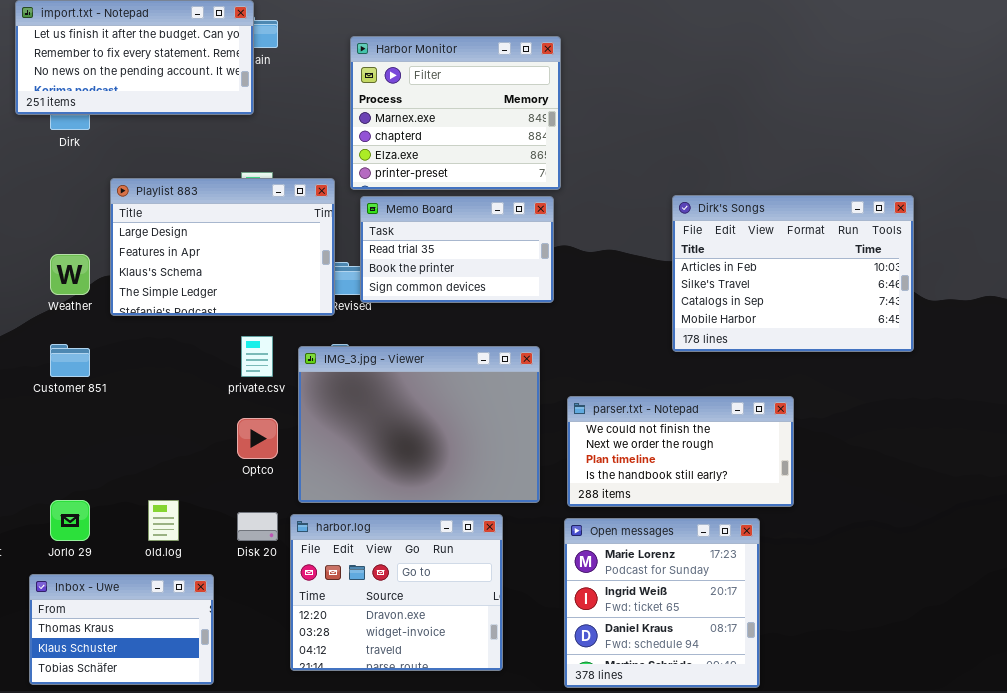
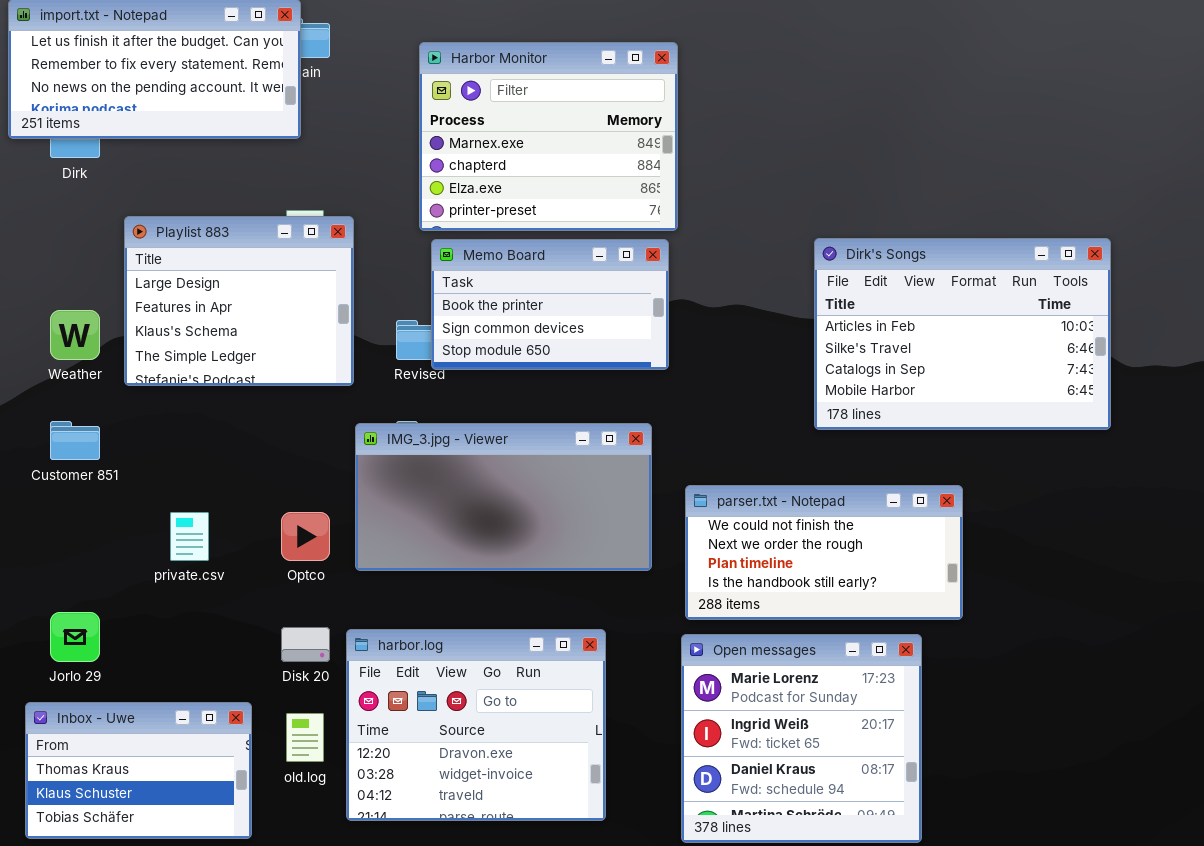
Playlist 883: [110,178,335,316] -> [124,216,354,386], resized
Memo Board: [360,196,554,303] -> [431,239,669,370], scrolled down 1 row
private.csv: [241,336,273,377] -> [170,512,209,561], moved
IMG_3.jpg - Viewer: [298,346,540,503] -> [355,423,652,571], resized
old.log: [148,500,179,541] -> [286,713,324,762], moved

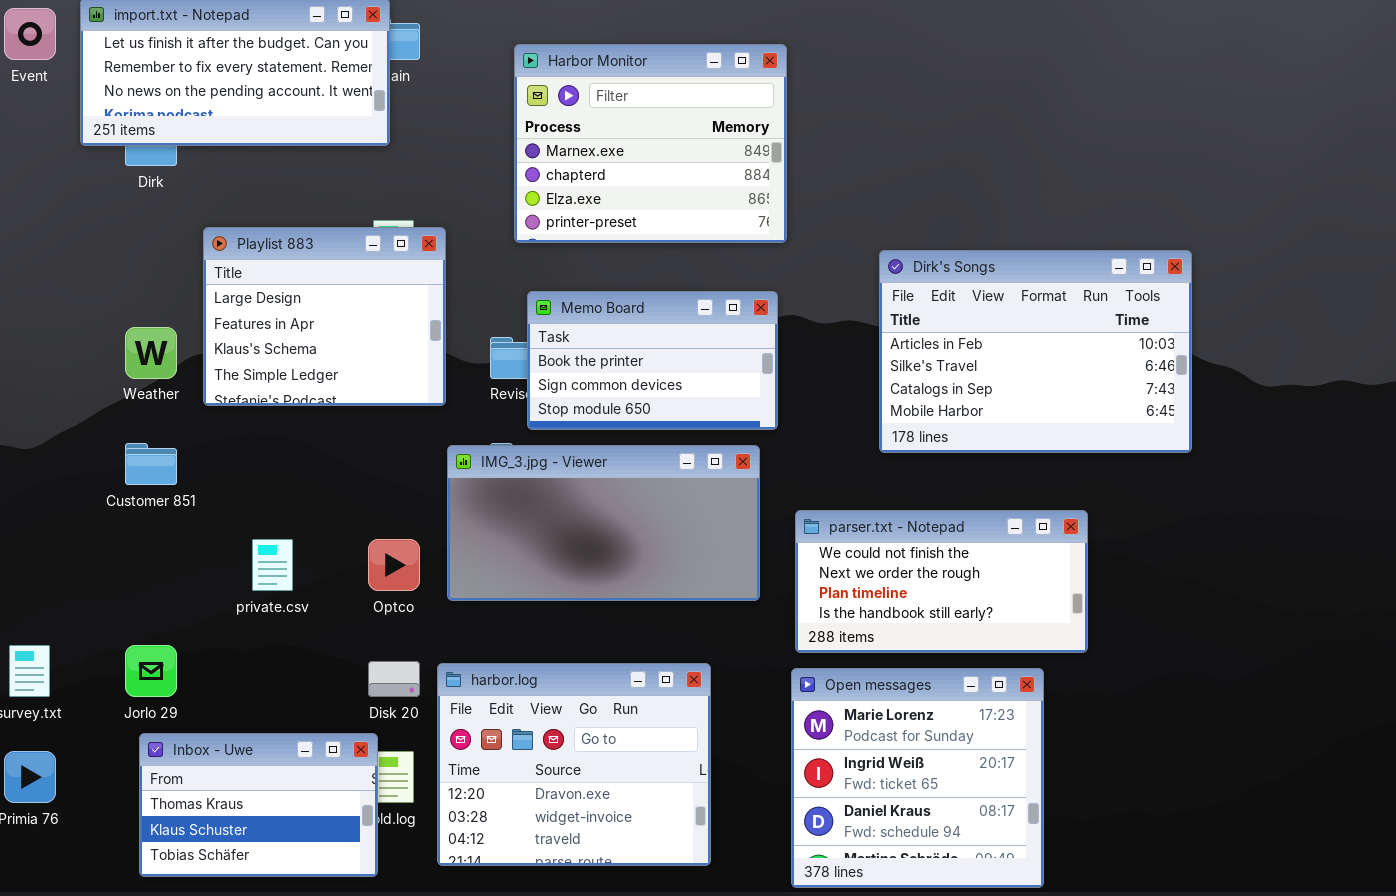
Dirk's Songs: [814,238,1111,430] -> [879,250,1192,453], moved
Memo Board: [431,239,669,370] -> [527,291,778,430], moved
Inbox - Uwe: [25,702,252,839] -> [139,733,378,877], moved

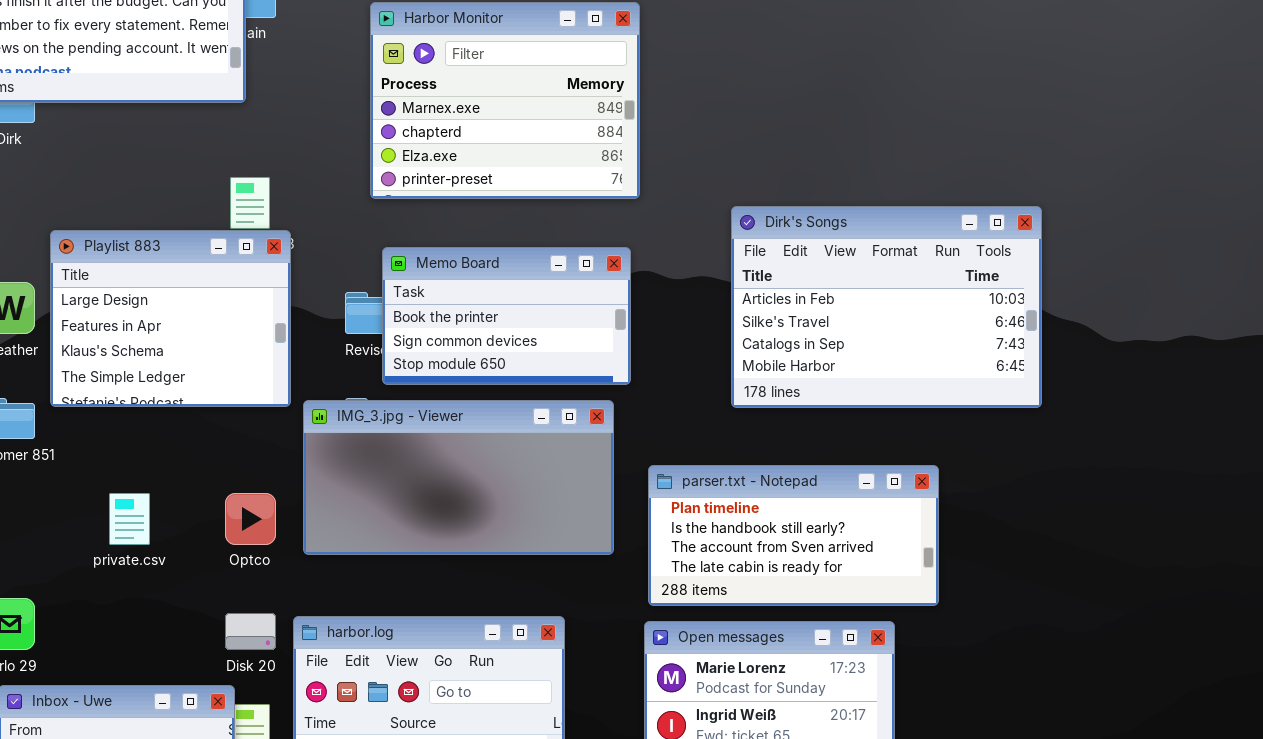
Playlist 883: [203,227,446,406] -> [50,230,291,407], moved
parser.txt - Notepad: [795,510,1088,653] -> [648,465,939,606], scrolled down 2 rows

